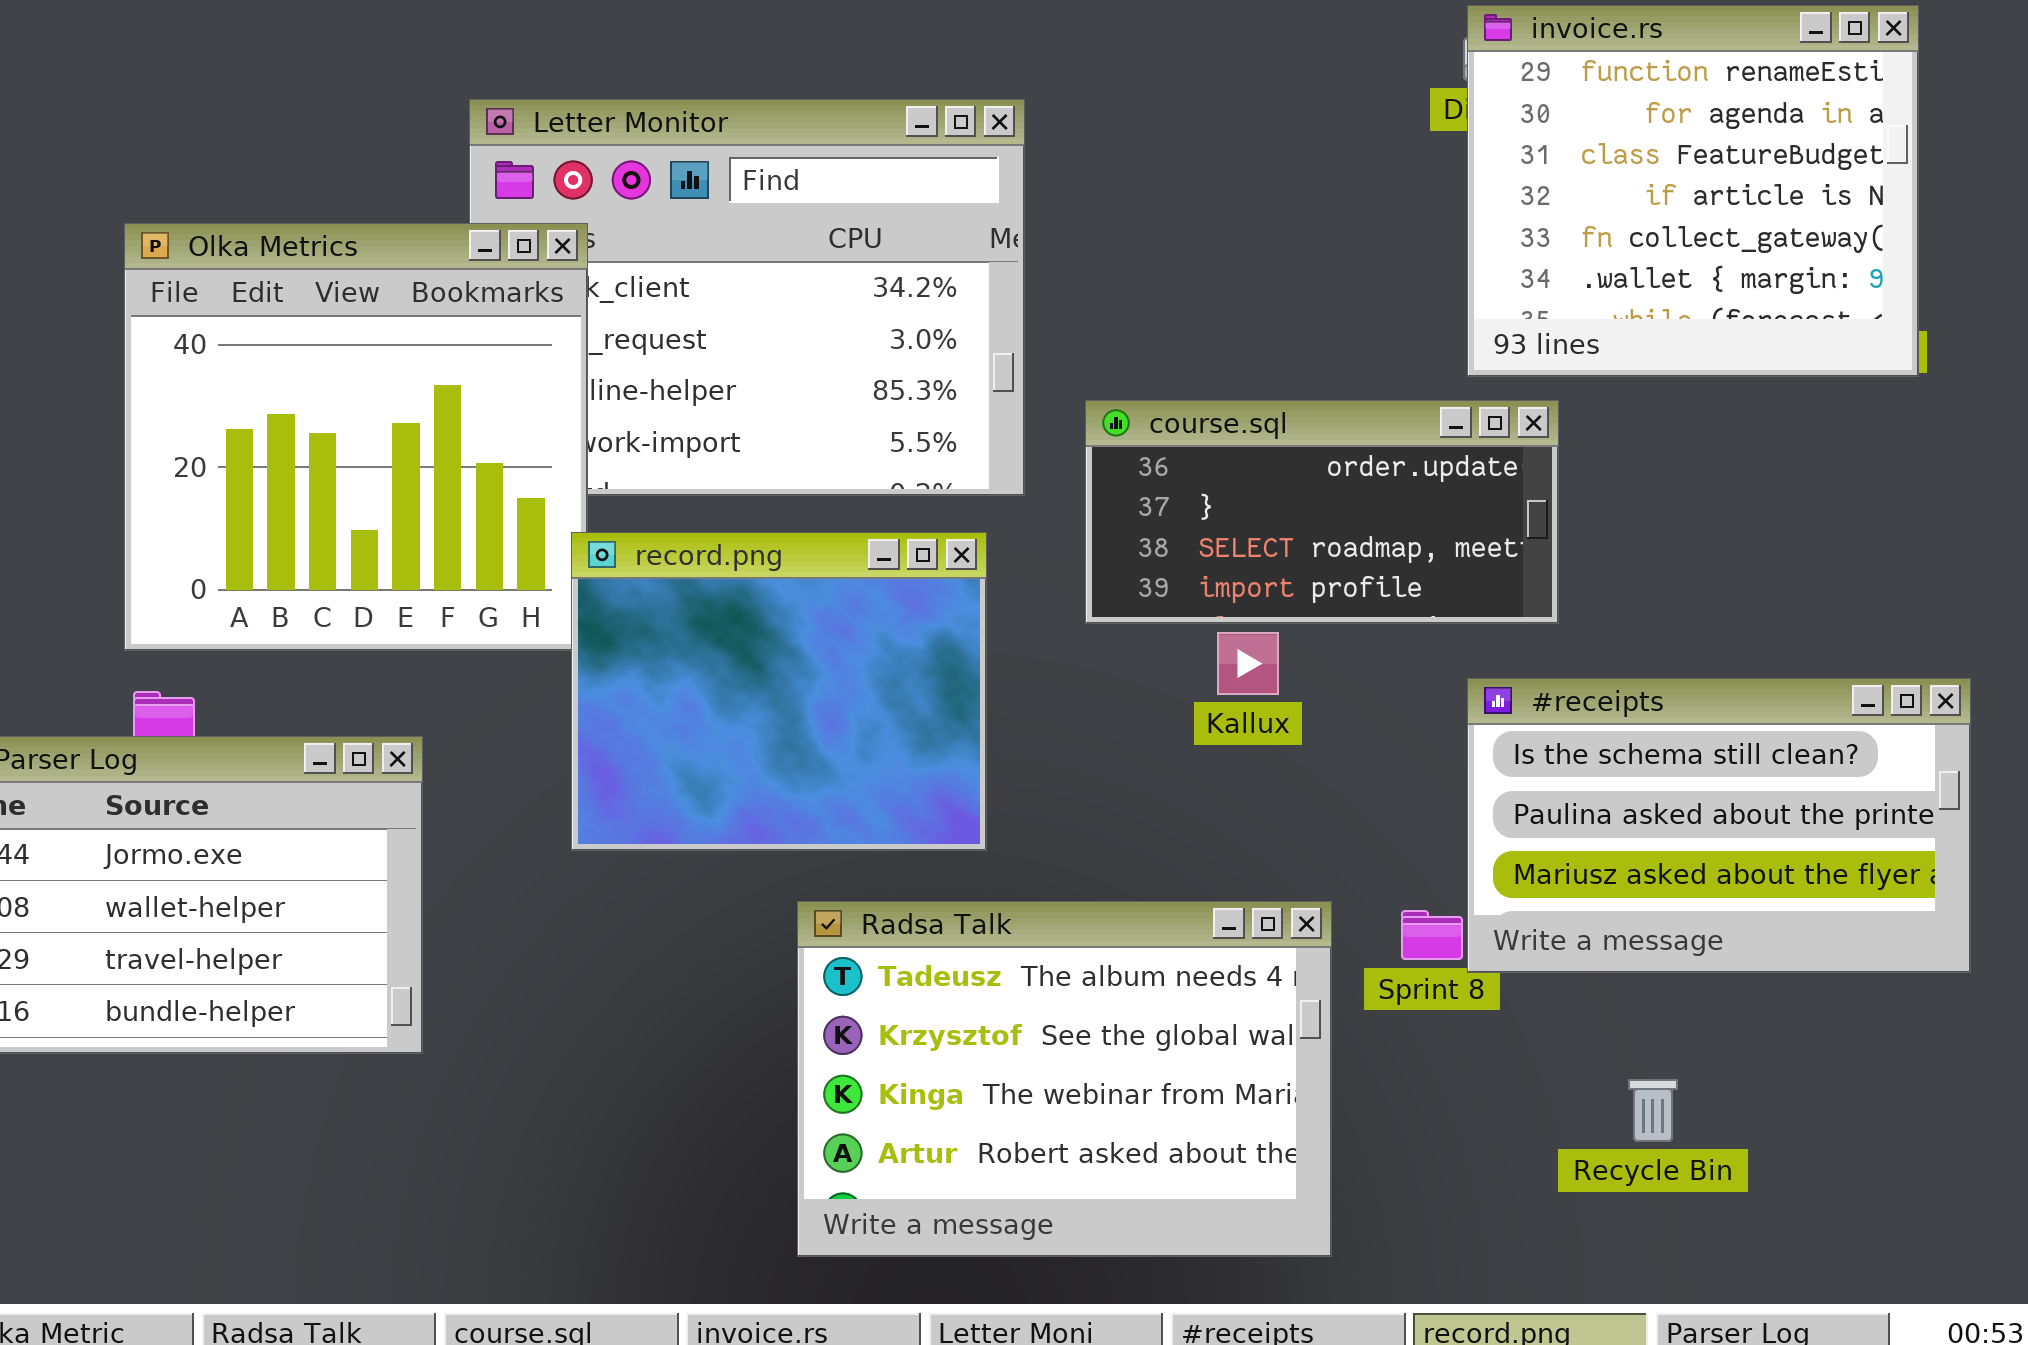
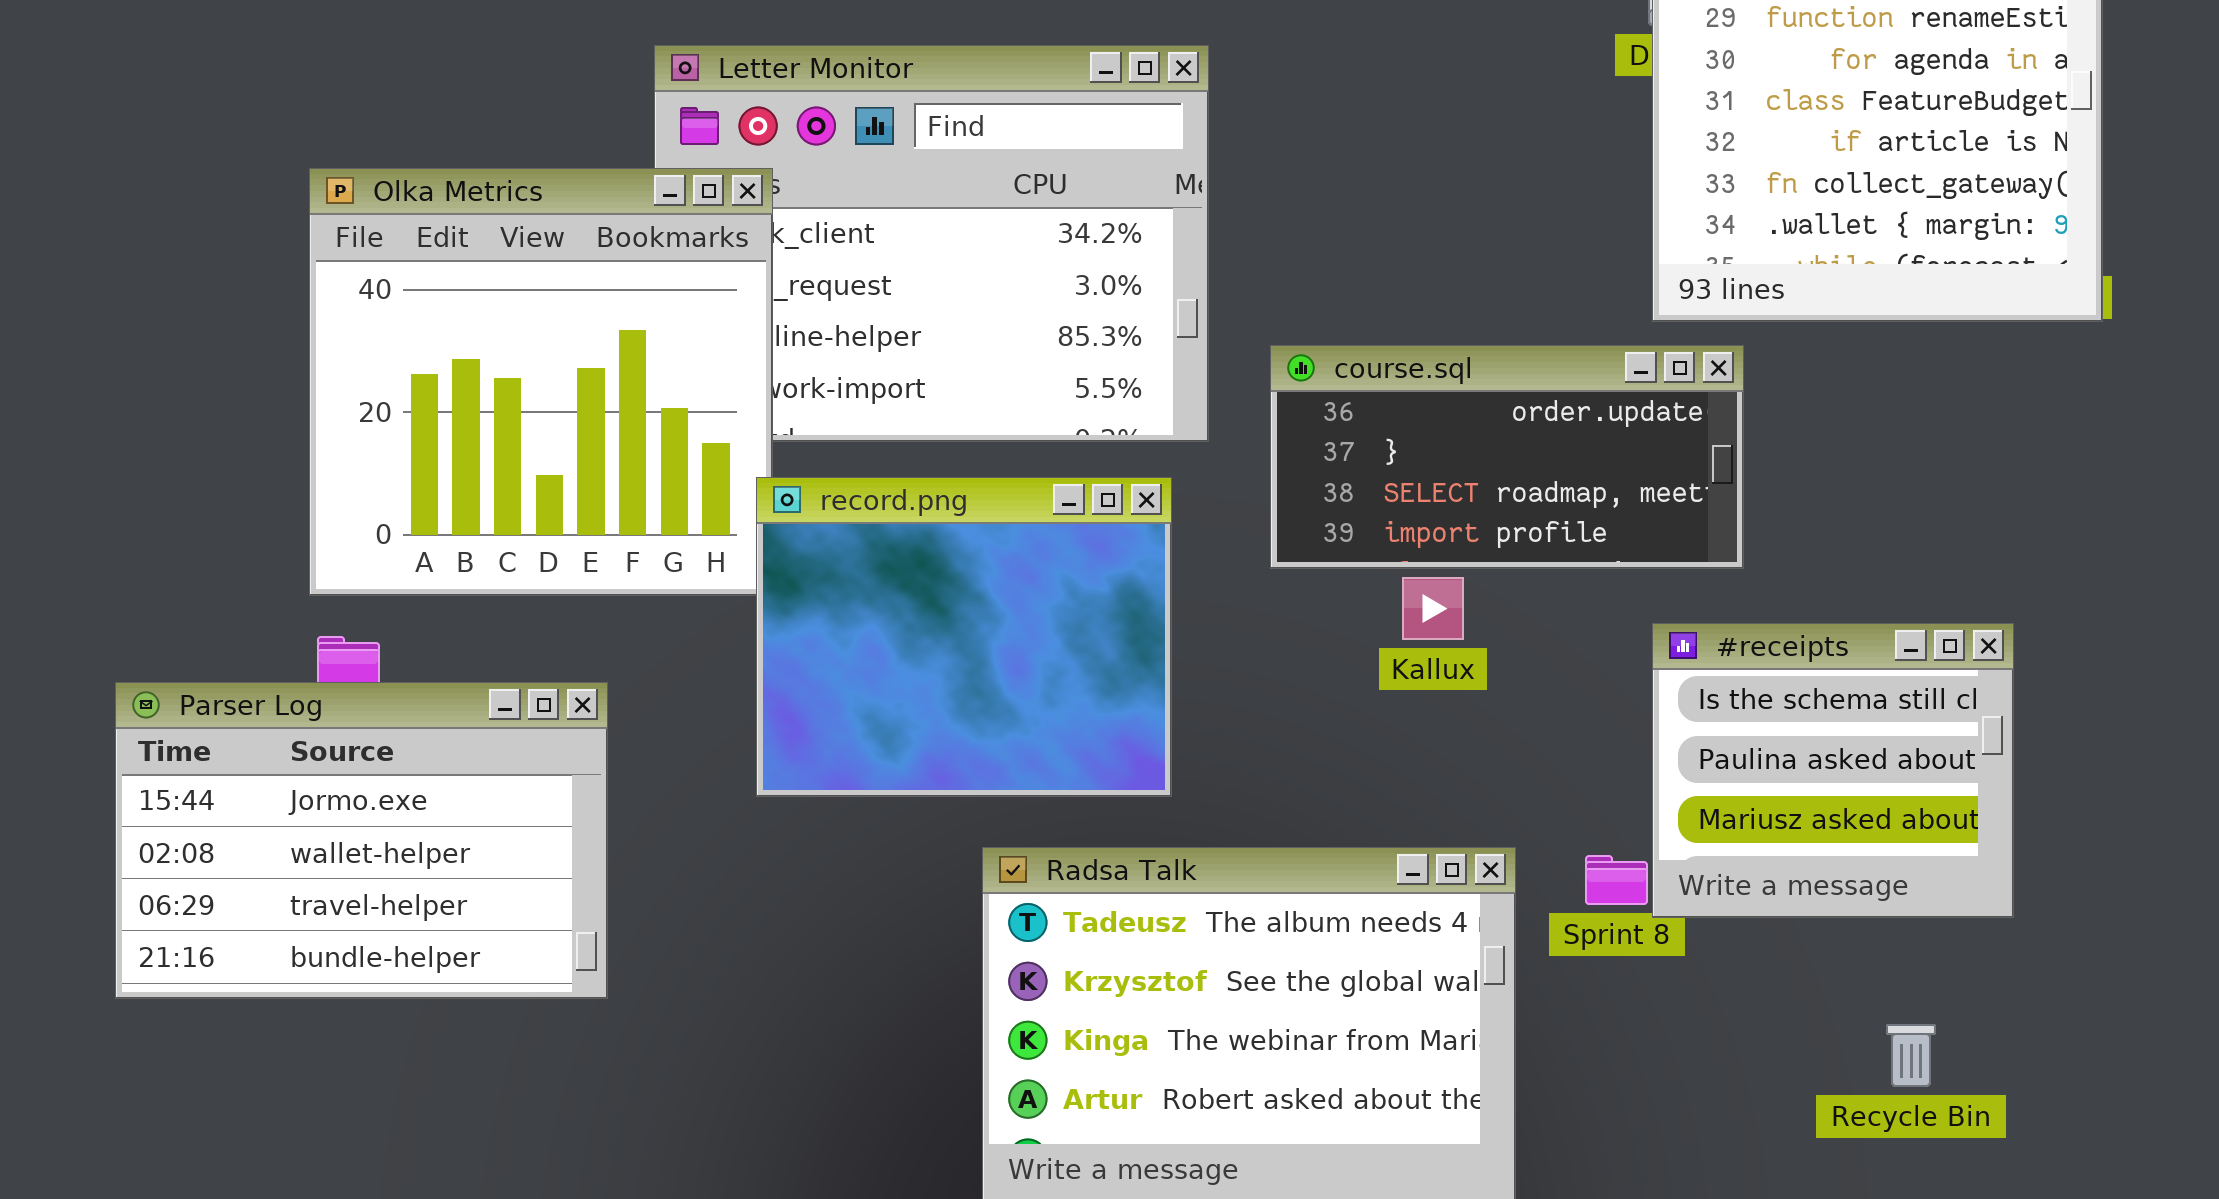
#receipts: [1467,678,1971,973] -> [1652,623,2014,918], resized
Recycle Bin: [1628,1079,1678,1142] -> [1886,1024,1936,1087], moved

